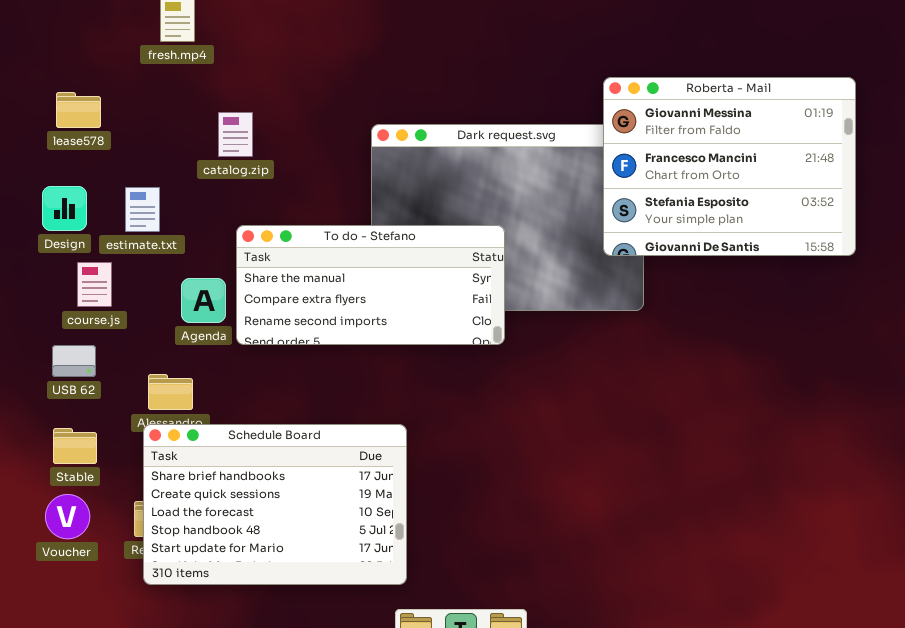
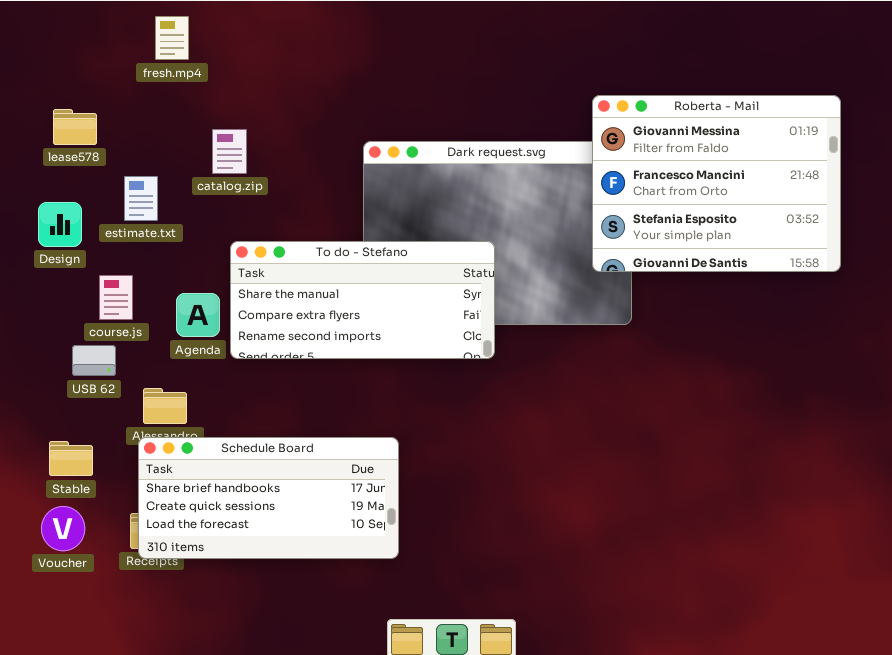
estimate.txt: [125,187,160,232] -> [124,176,158,221], moved
course.js: [77,262,112,307] -> [99,275,133,320], moved
USB 62: [52,345,96,377] -> [72,345,116,376], moved
Schedule Board: [143,424,407,585] -> [138,437,399,559], resized

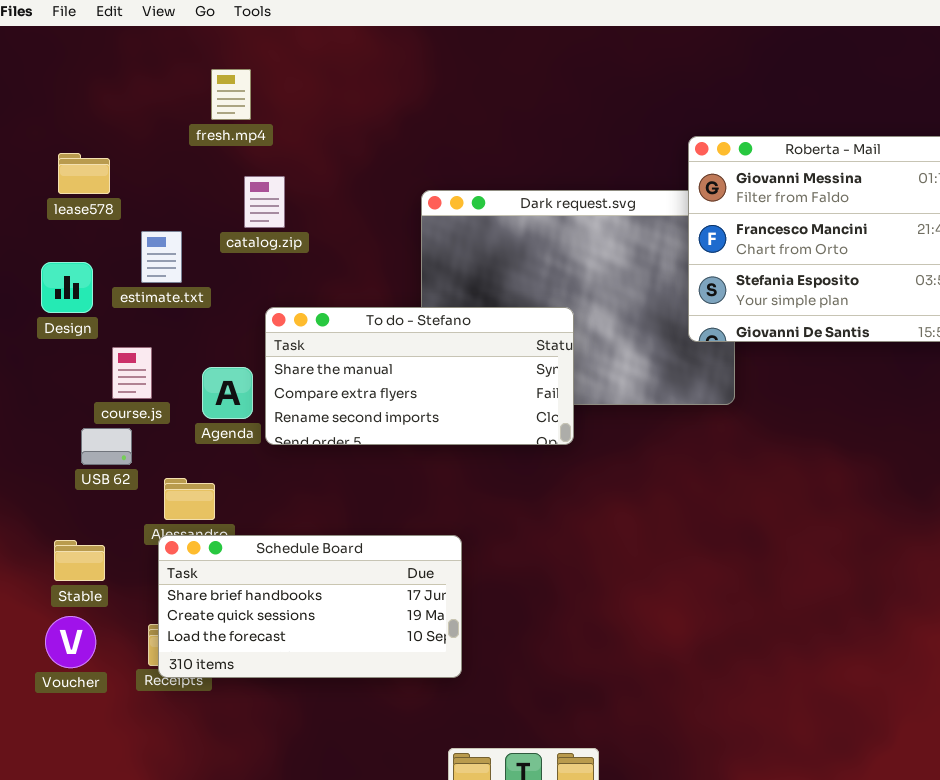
fresh.mp4: [155,16,189,60] -> [211,69,251,120], moved

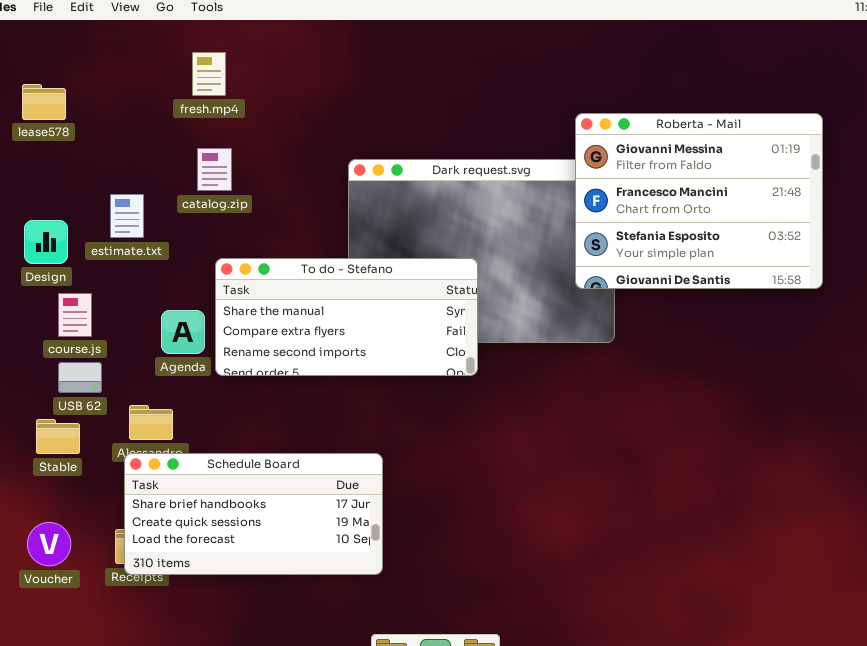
fresh.mp4: [211,69,251,120] -> [192,52,226,96], moved
lease578: [58,153,110,194] -> [22,84,66,120], moved
course.js: [112,347,152,399] -> [58,293,92,337], moved
Stable: [54,540,105,581] -> [36,419,80,454], moved

